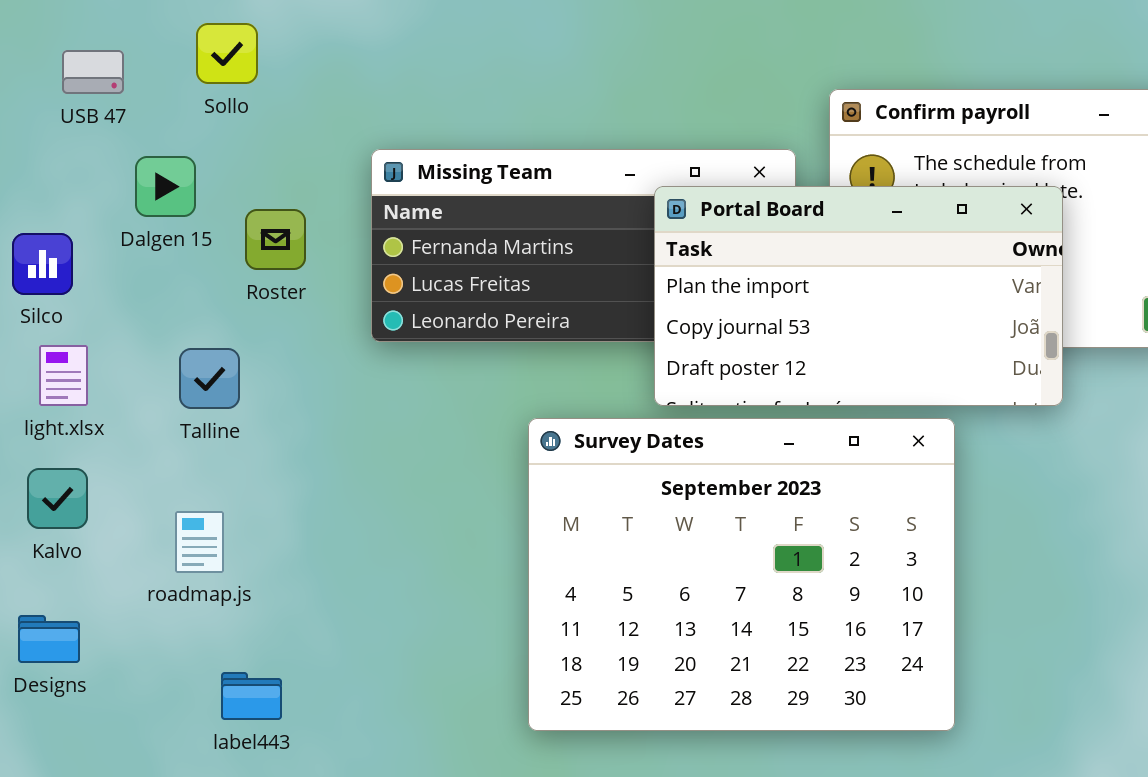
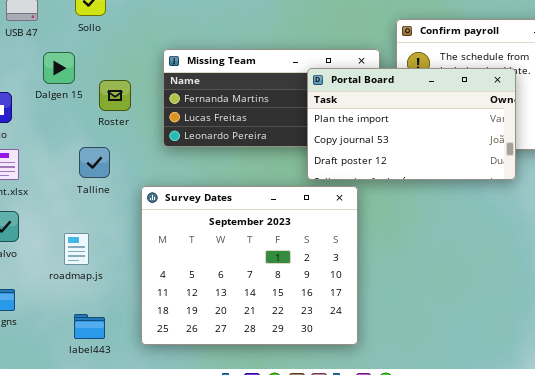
Talline: [179,348,240,409] -> [79,147,110,178], moved
Survey Dates: [528,418,955,731] -> [141,186,358,345], moved
label443: [221,672,282,720] -> [74,314,105,339], moved

